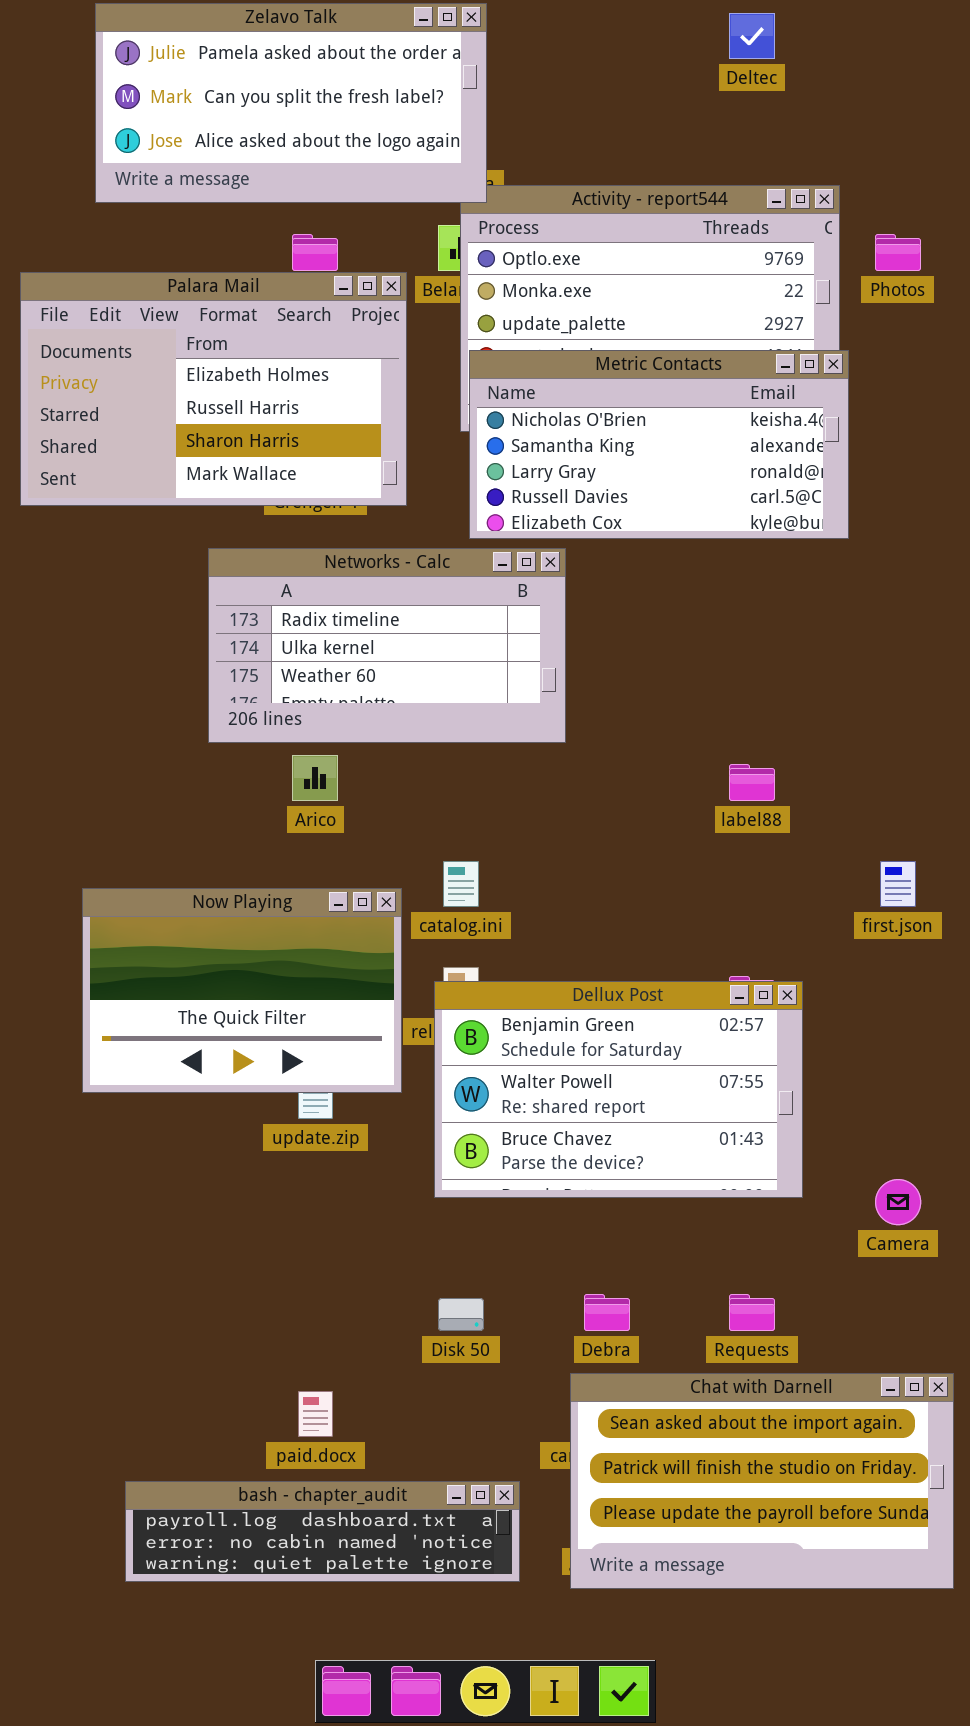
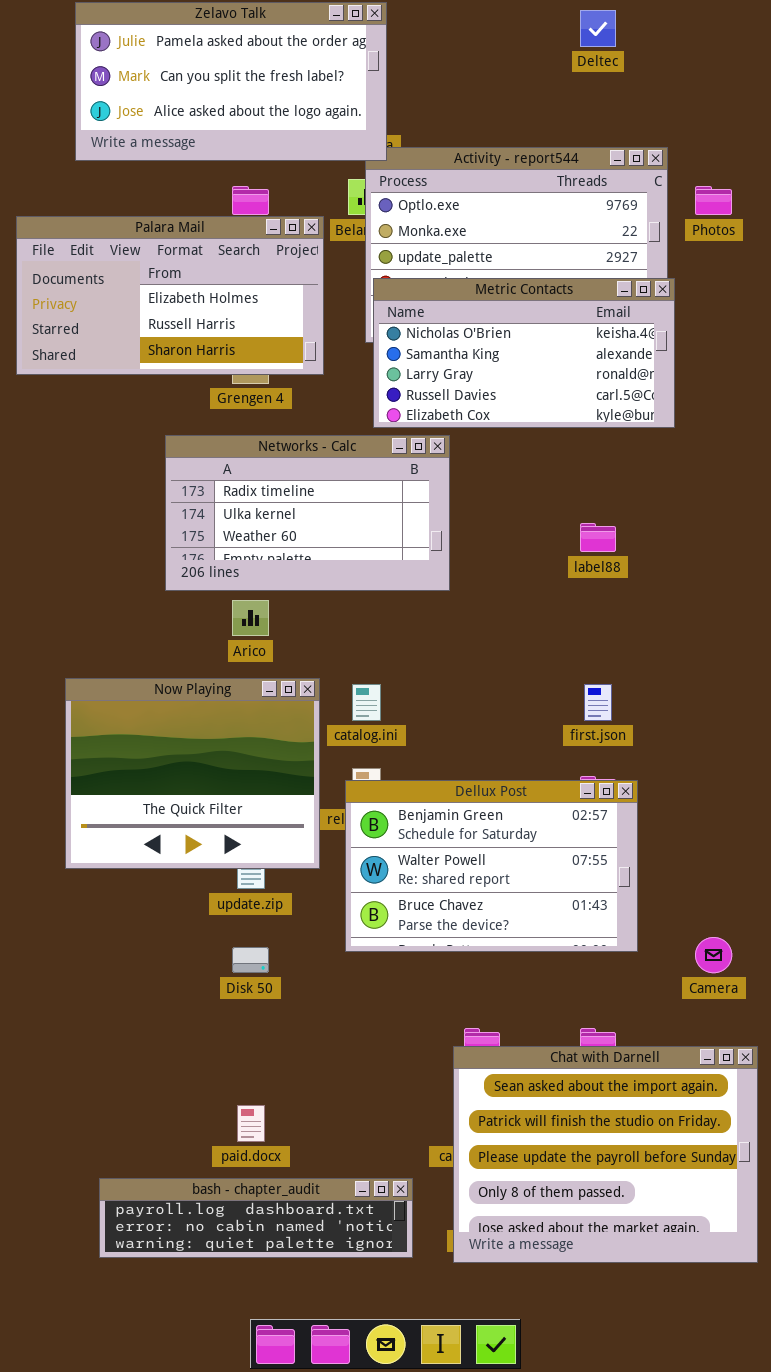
Palara Mail: [20,272,407,506] -> [16,216,324,375], resized
label88: [729,764,775,801] -> [580,523,616,552], moved
first.json: [880,861,916,907] -> [584,684,612,721], moved
Now Playing: [82,888,402,1093] -> [65,678,320,869], resized
Disk 50: [438,1298,484,1331] -> [232,947,269,973], moved
Chat with Darnell: [570,1373,954,1589] -> [453,1046,758,1263], resized

